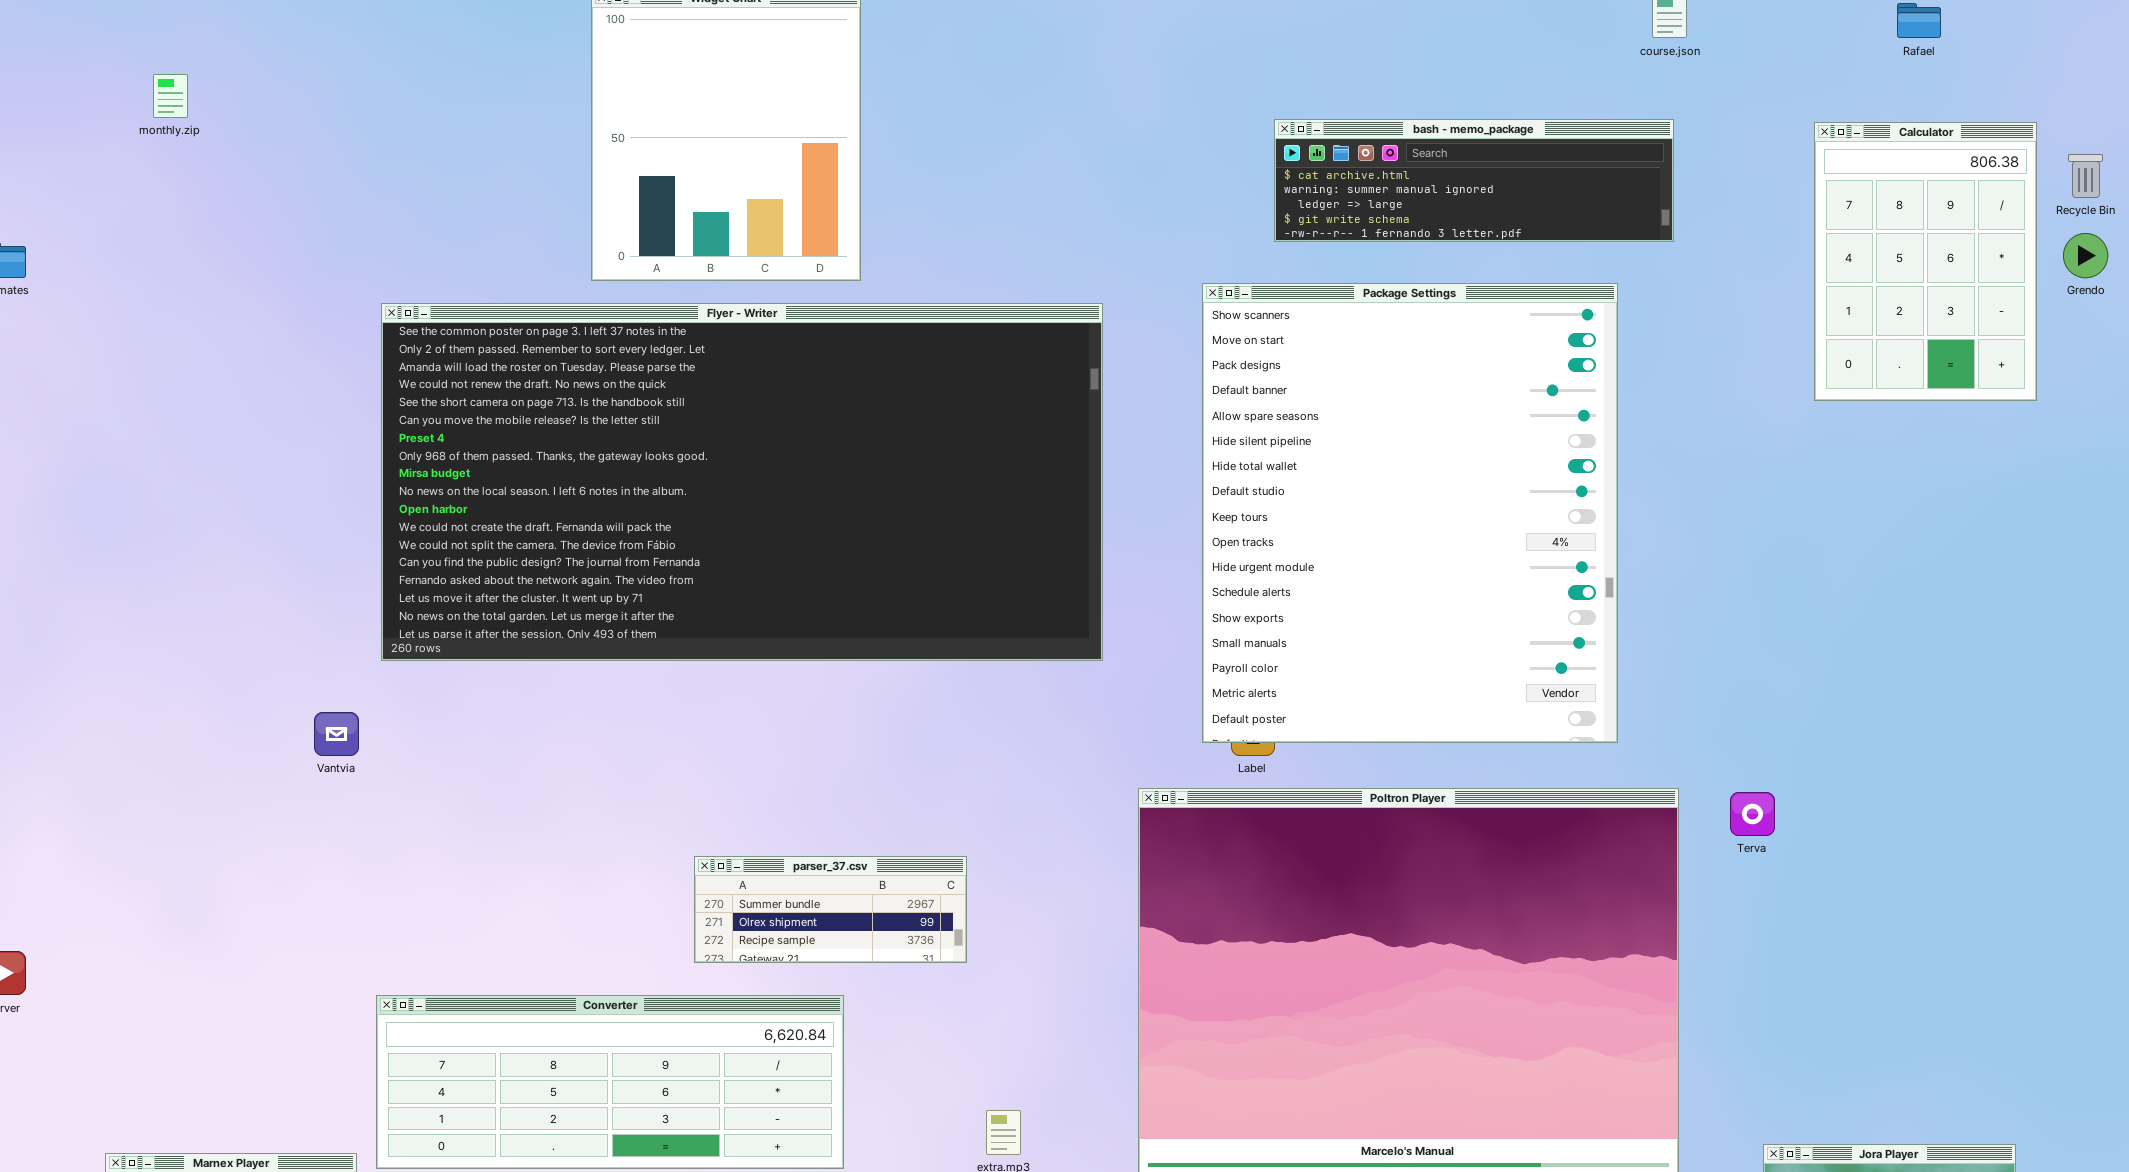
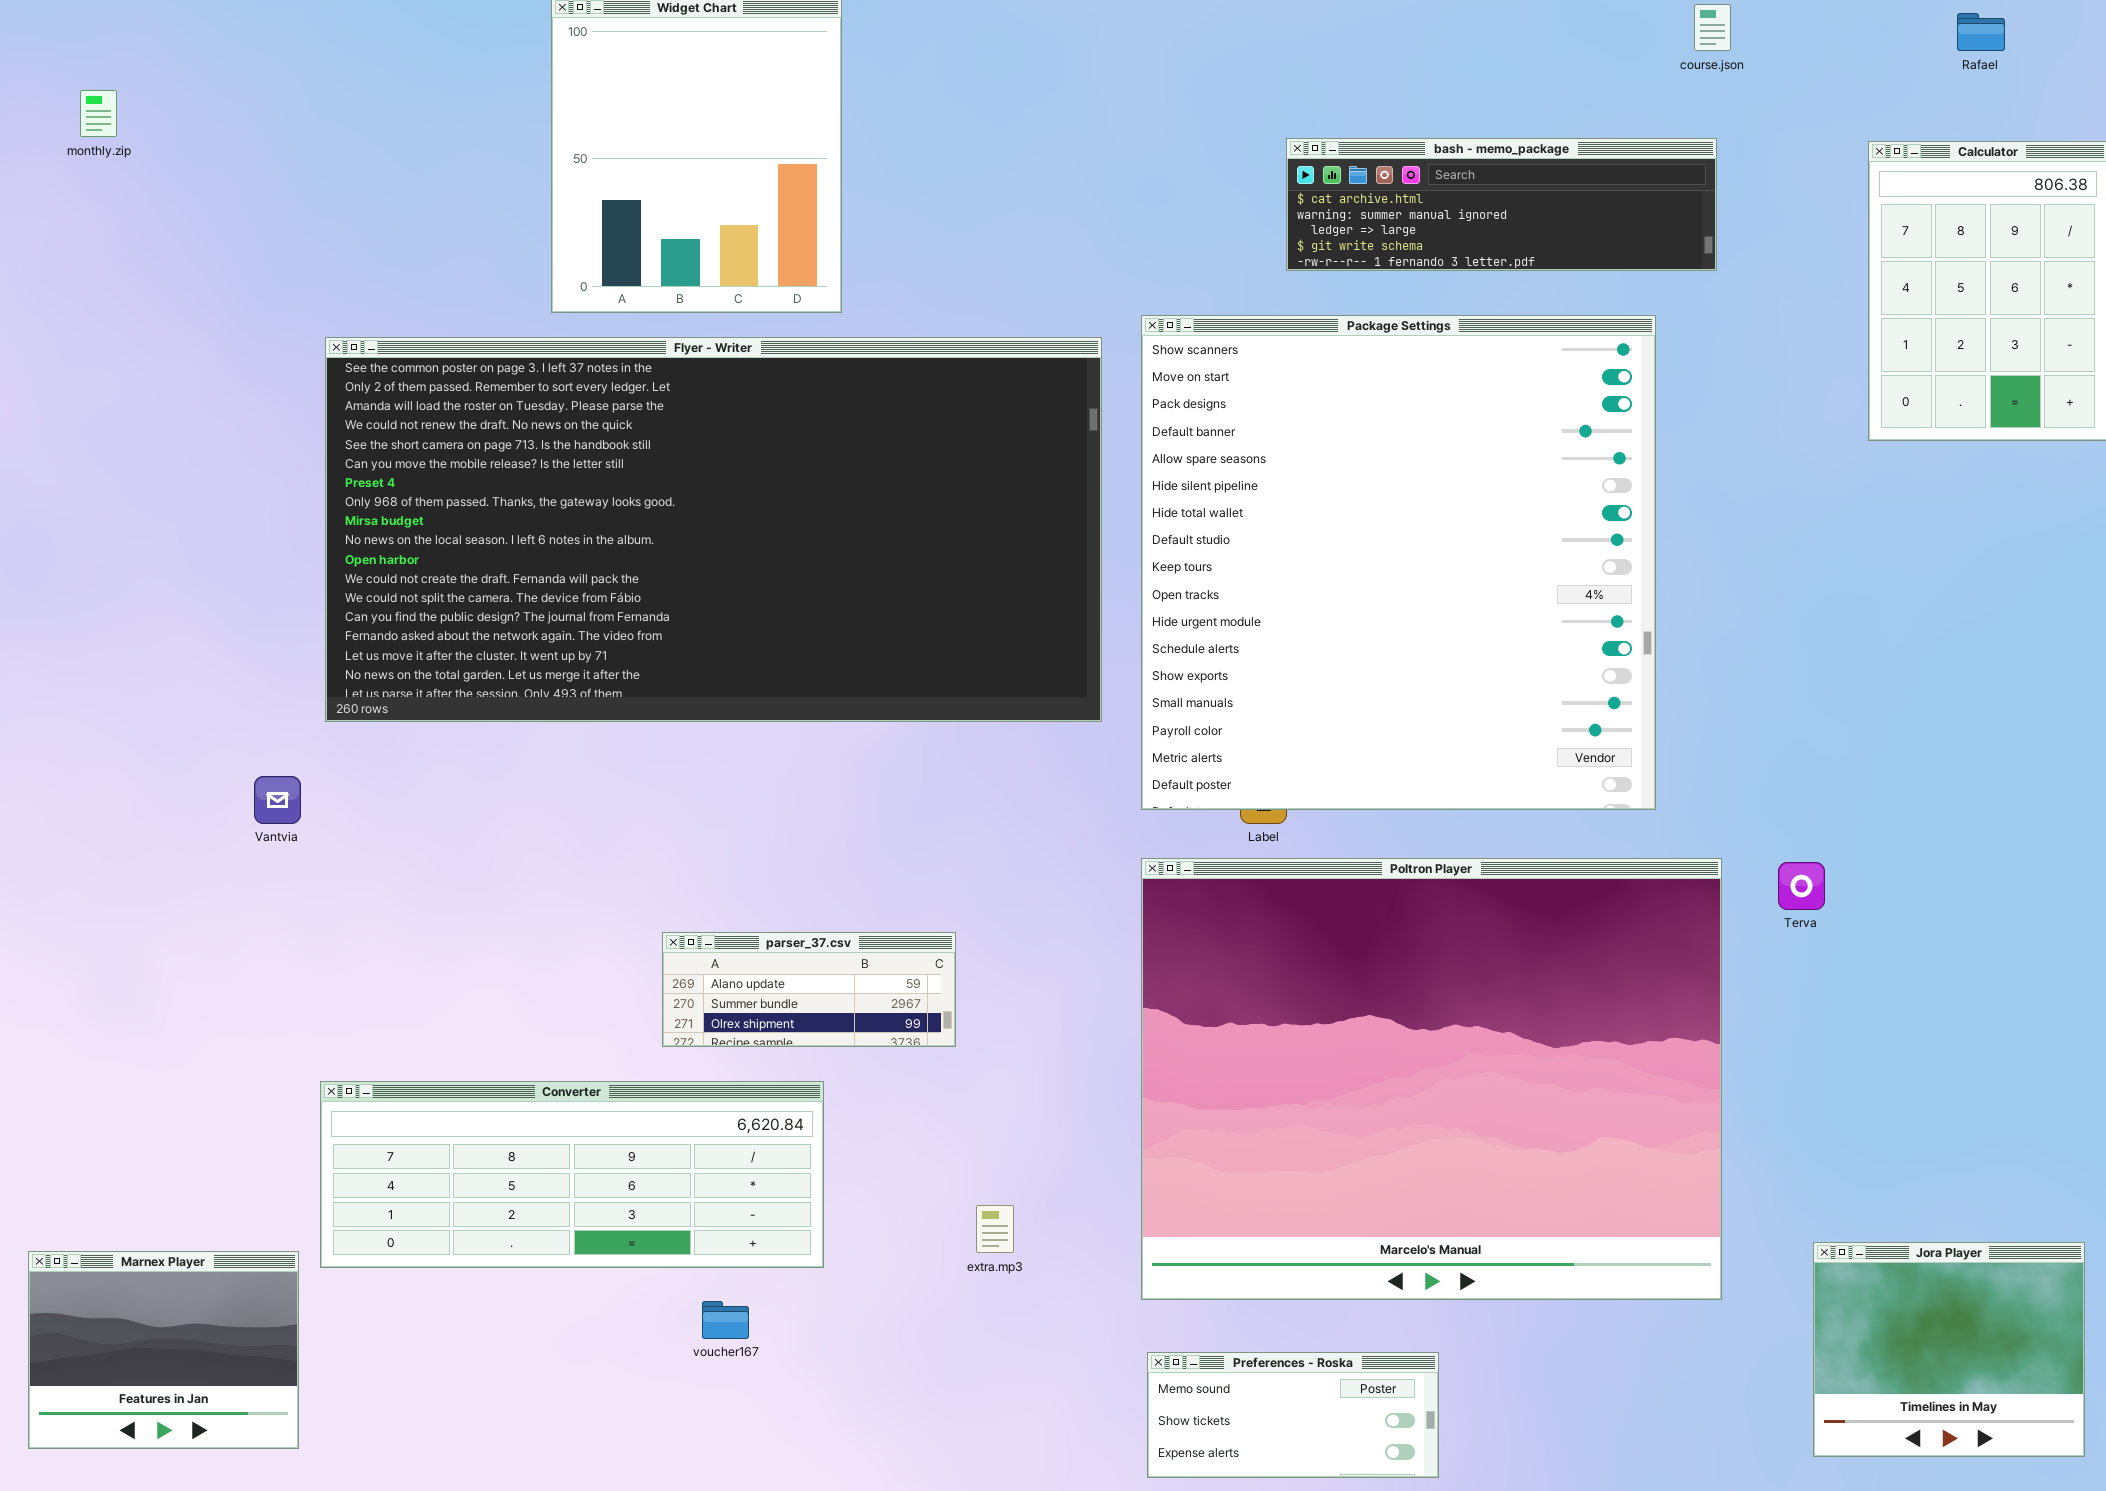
Package Settings: [1202,283,1618,743] -> [1141,315,1656,810], resized
parser_37.csv: [694,856,967,963] -> [662,932,956,1047], scrolled up 1 row

